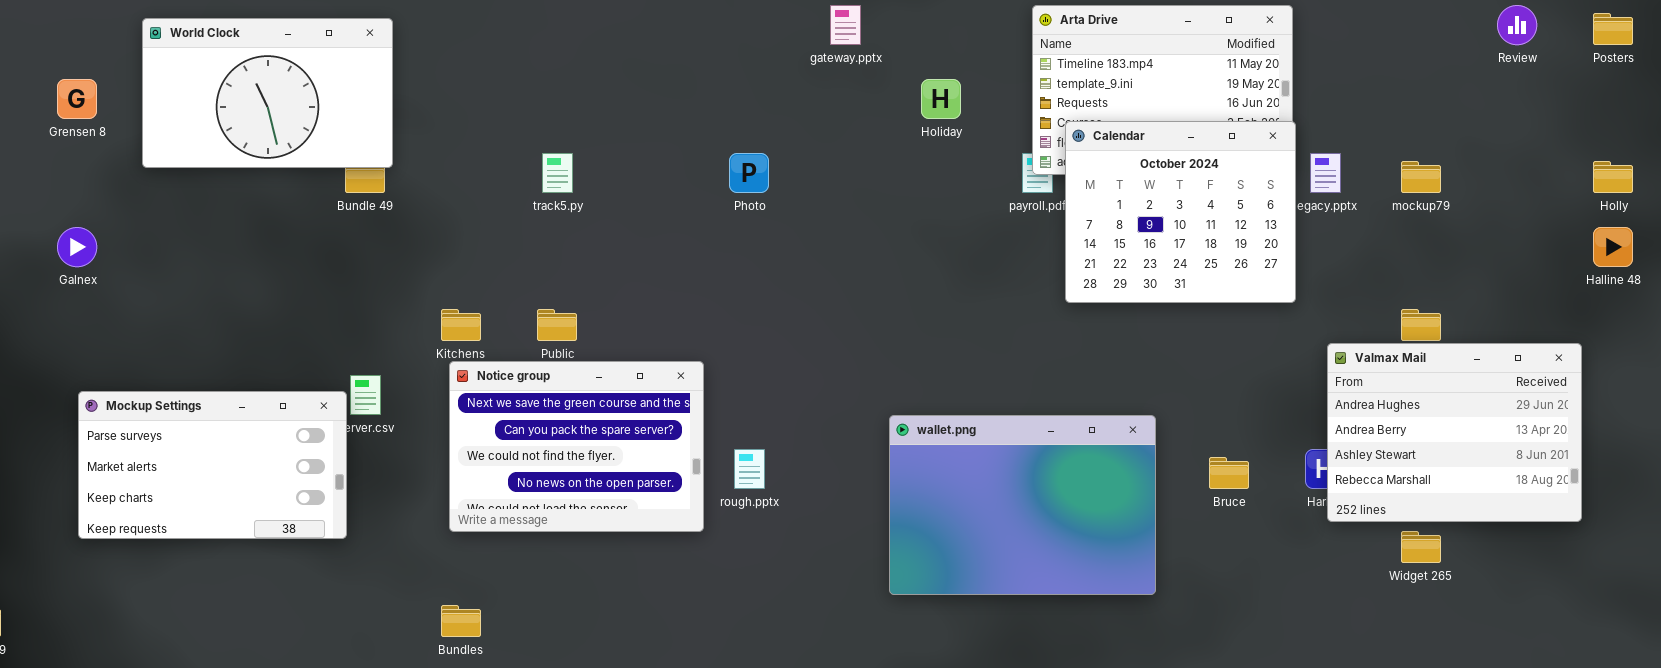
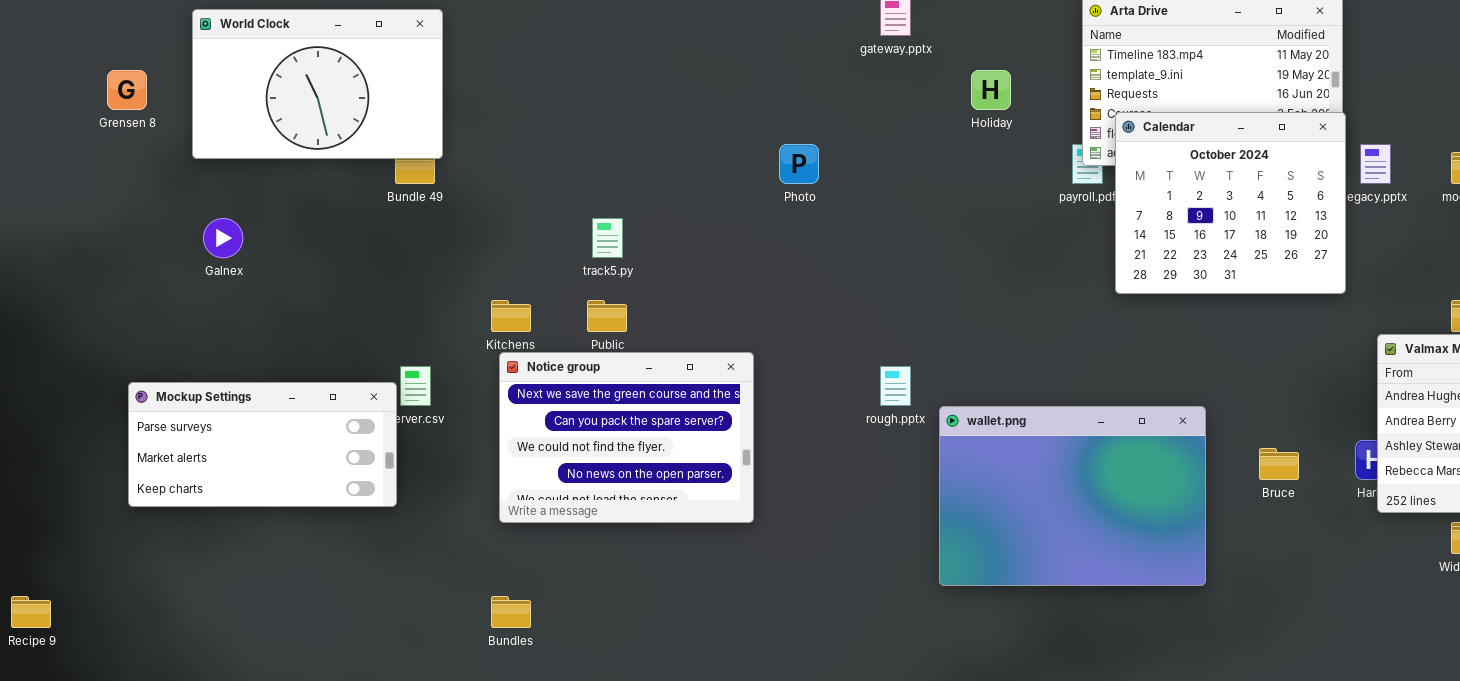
track5.py: [542,153,573,193] -> [592,218,623,258], moved
Galnex: [57,227,97,267] -> [203,218,243,258], moved
Mockup Settings: [78,391,347,539] -> [128,382,397,507], resized
rough.pptx: [734,449,765,489] -> [880,366,911,406], moved

